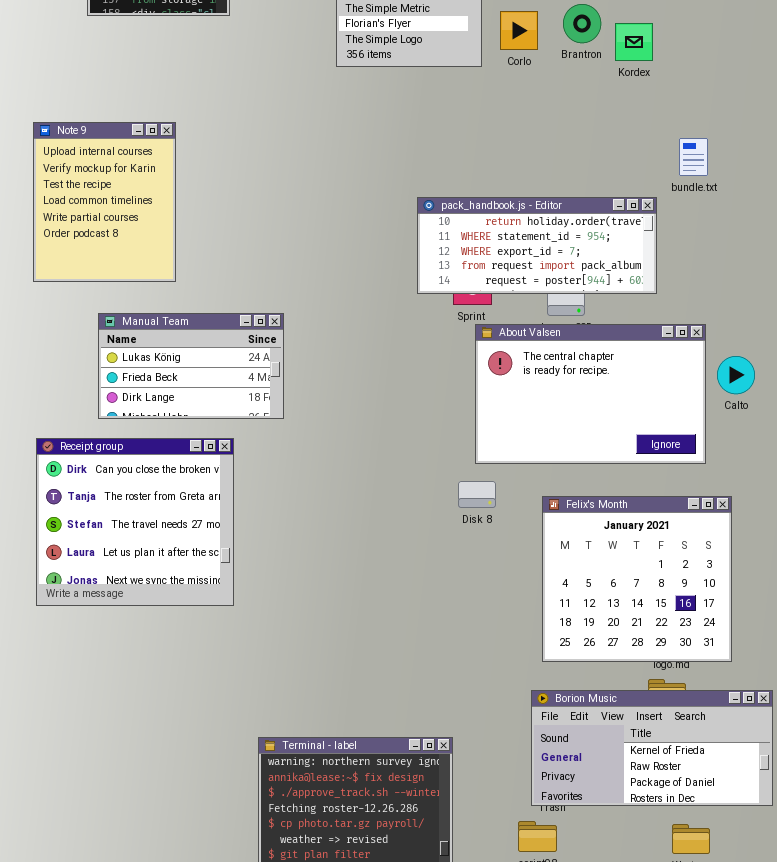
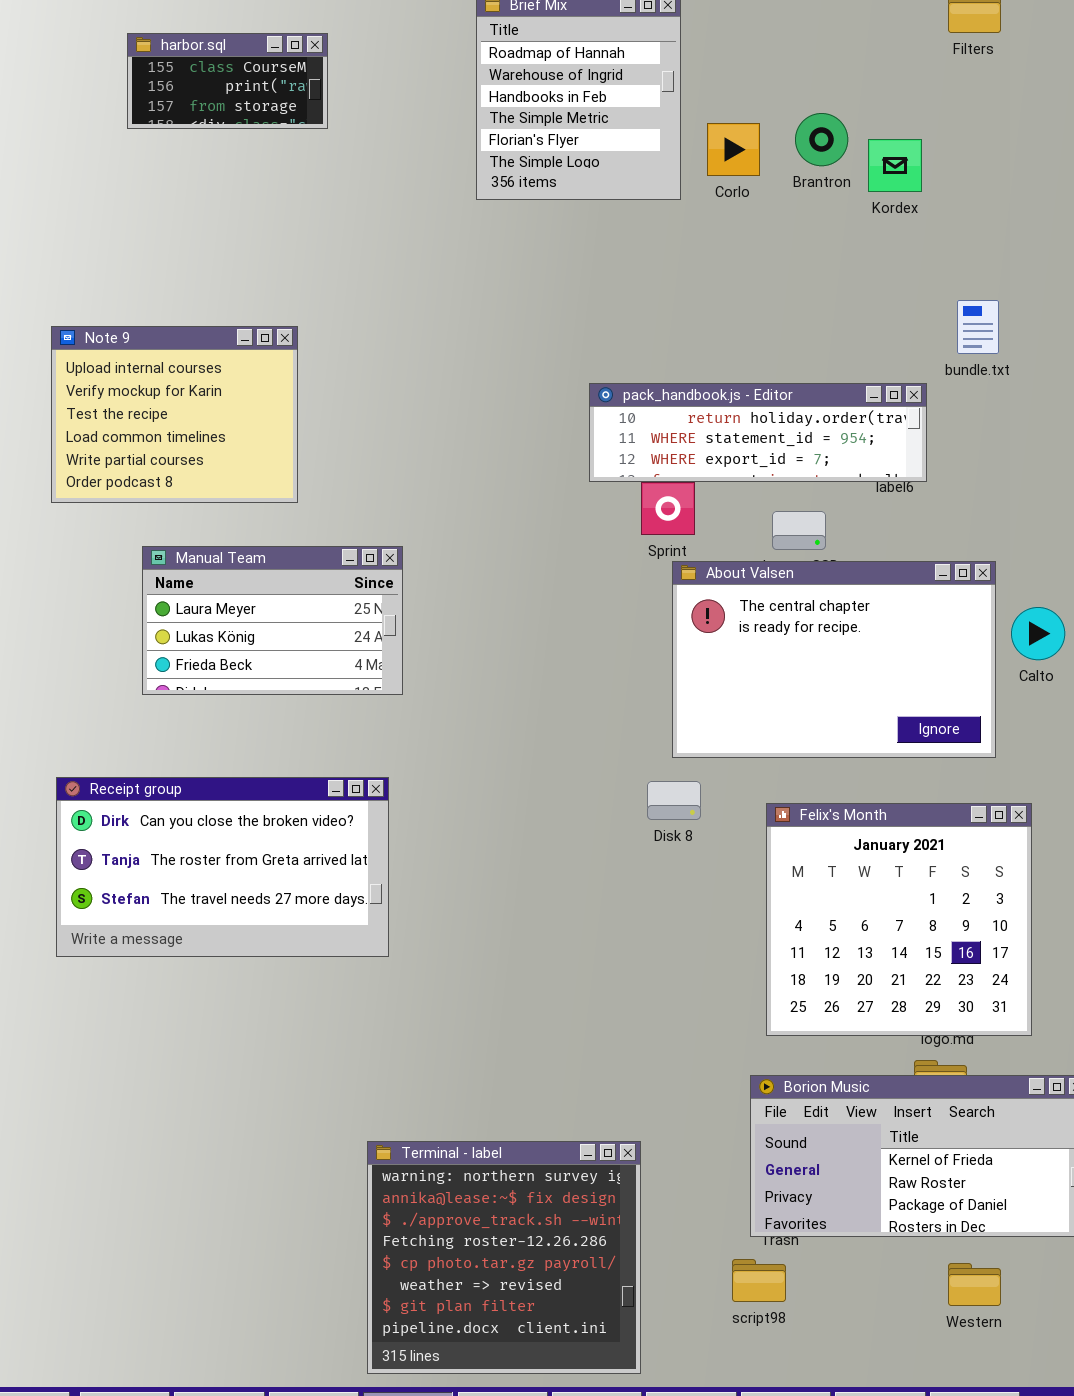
Note 9: [33,122,176,282] -> [51,326,298,503], resized
pack_handbook.js - Editor: [417,197,657,294] -> [589,383,927,482], resized
Manual Team: [98,313,284,419] -> [142,546,403,695], scrolled up 1 row
Receipt group: [36,438,234,606] -> [56,777,389,957], resized

